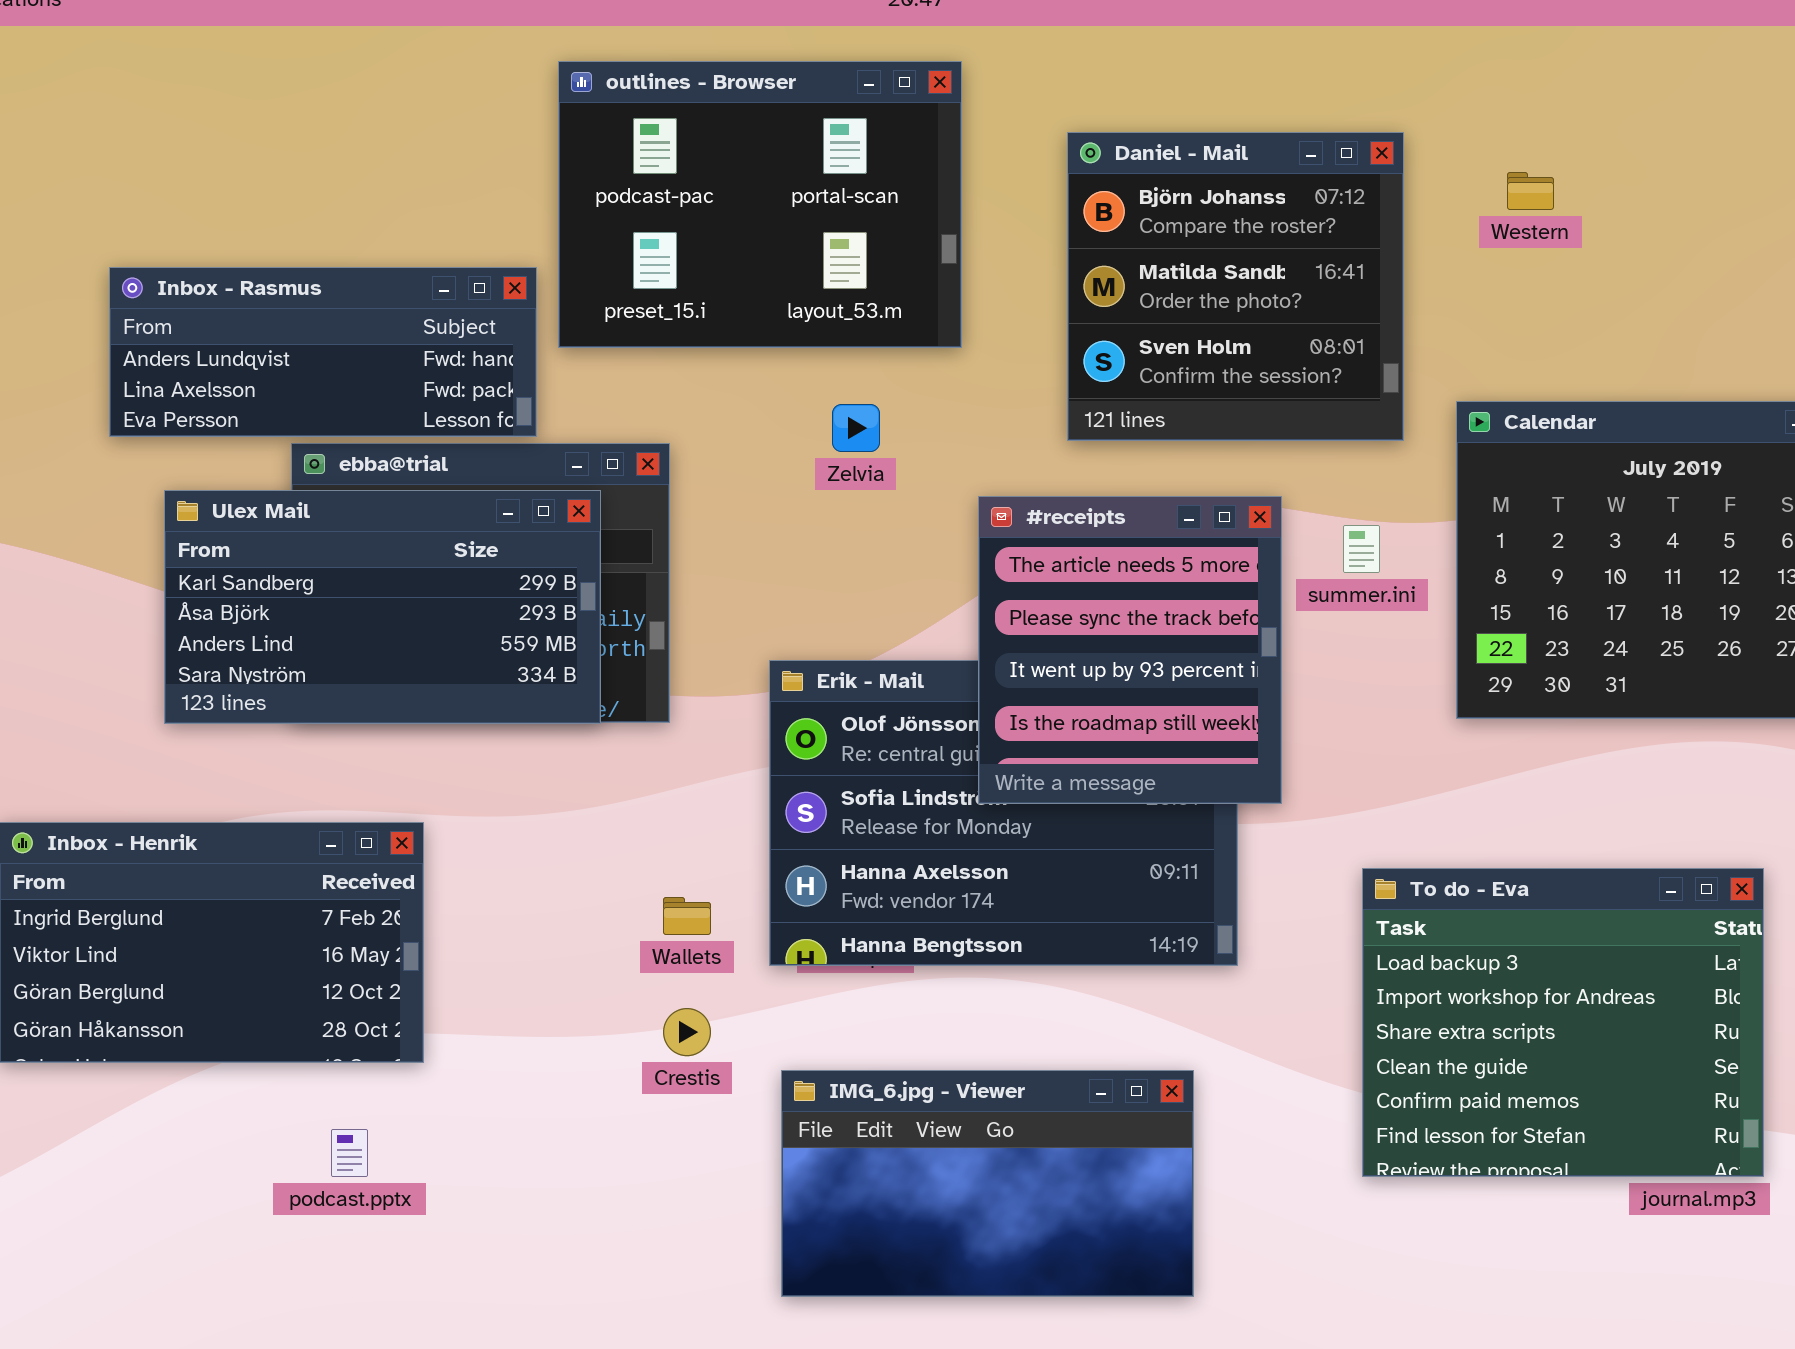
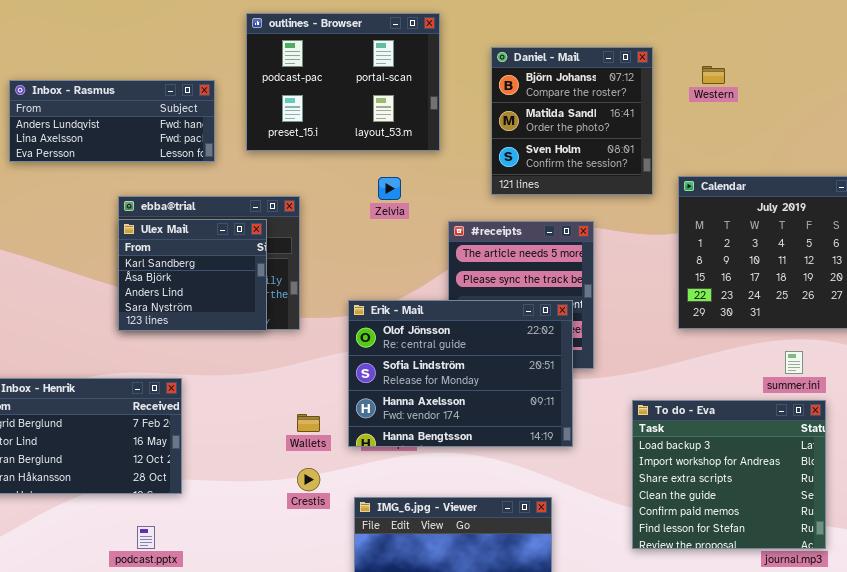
Inbox - Rasmus: [109,267,537,437] -> [9,80,215,162], moved
Ulex Mail: [164,490,601,724] -> [118,219,267,331], resized
summer.ini: [1343,525,1380,573] -> [785,351,803,374], moved
Erik - Mail: [769,660,1238,966] -> [348,300,573,447], raised

